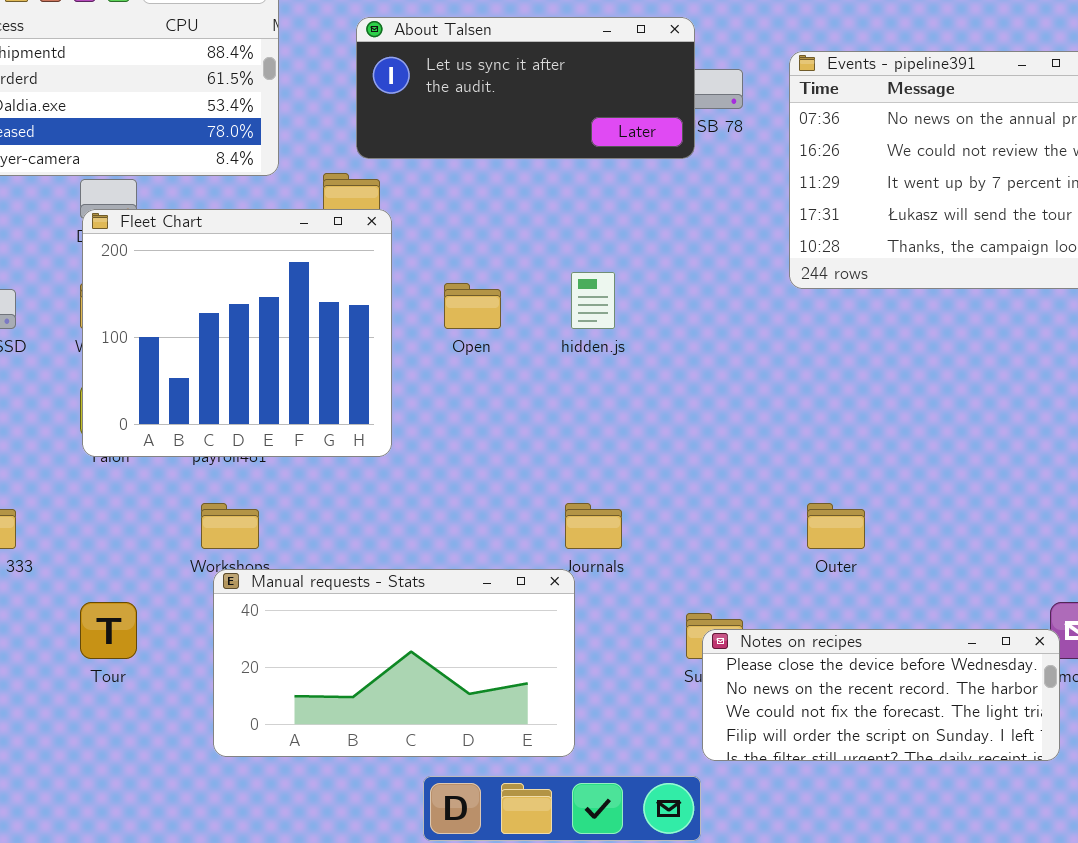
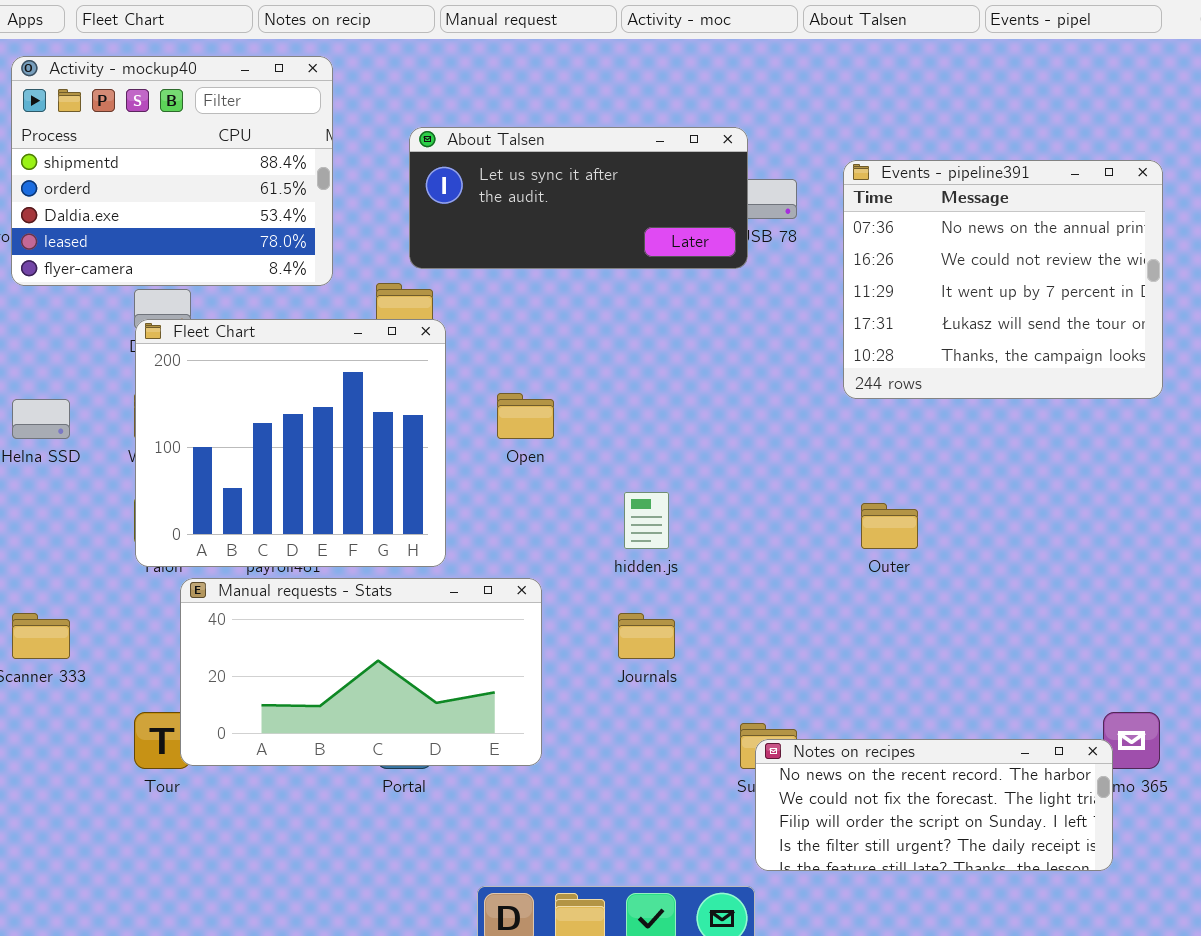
hidden.js: [571,272,615,329] -> [624,492,669,549], moved
Outer: [807,503,865,549] -> [861,503,918,549], moved
Manual requests - Stats: [213,569,575,757] -> [180,578,542,766], moved
Notes on recipes: [702,629,1060,761] -> [755,739,1113,871], scrolled down 1 row

